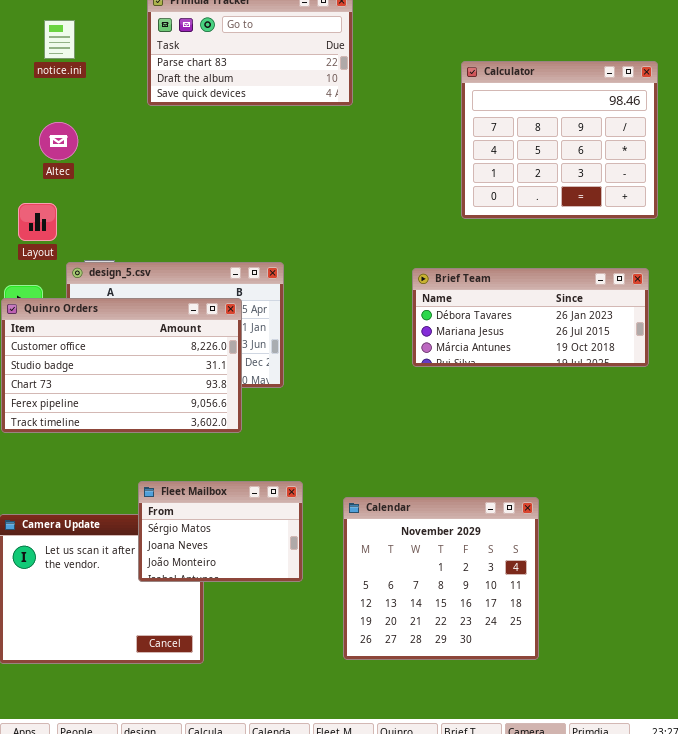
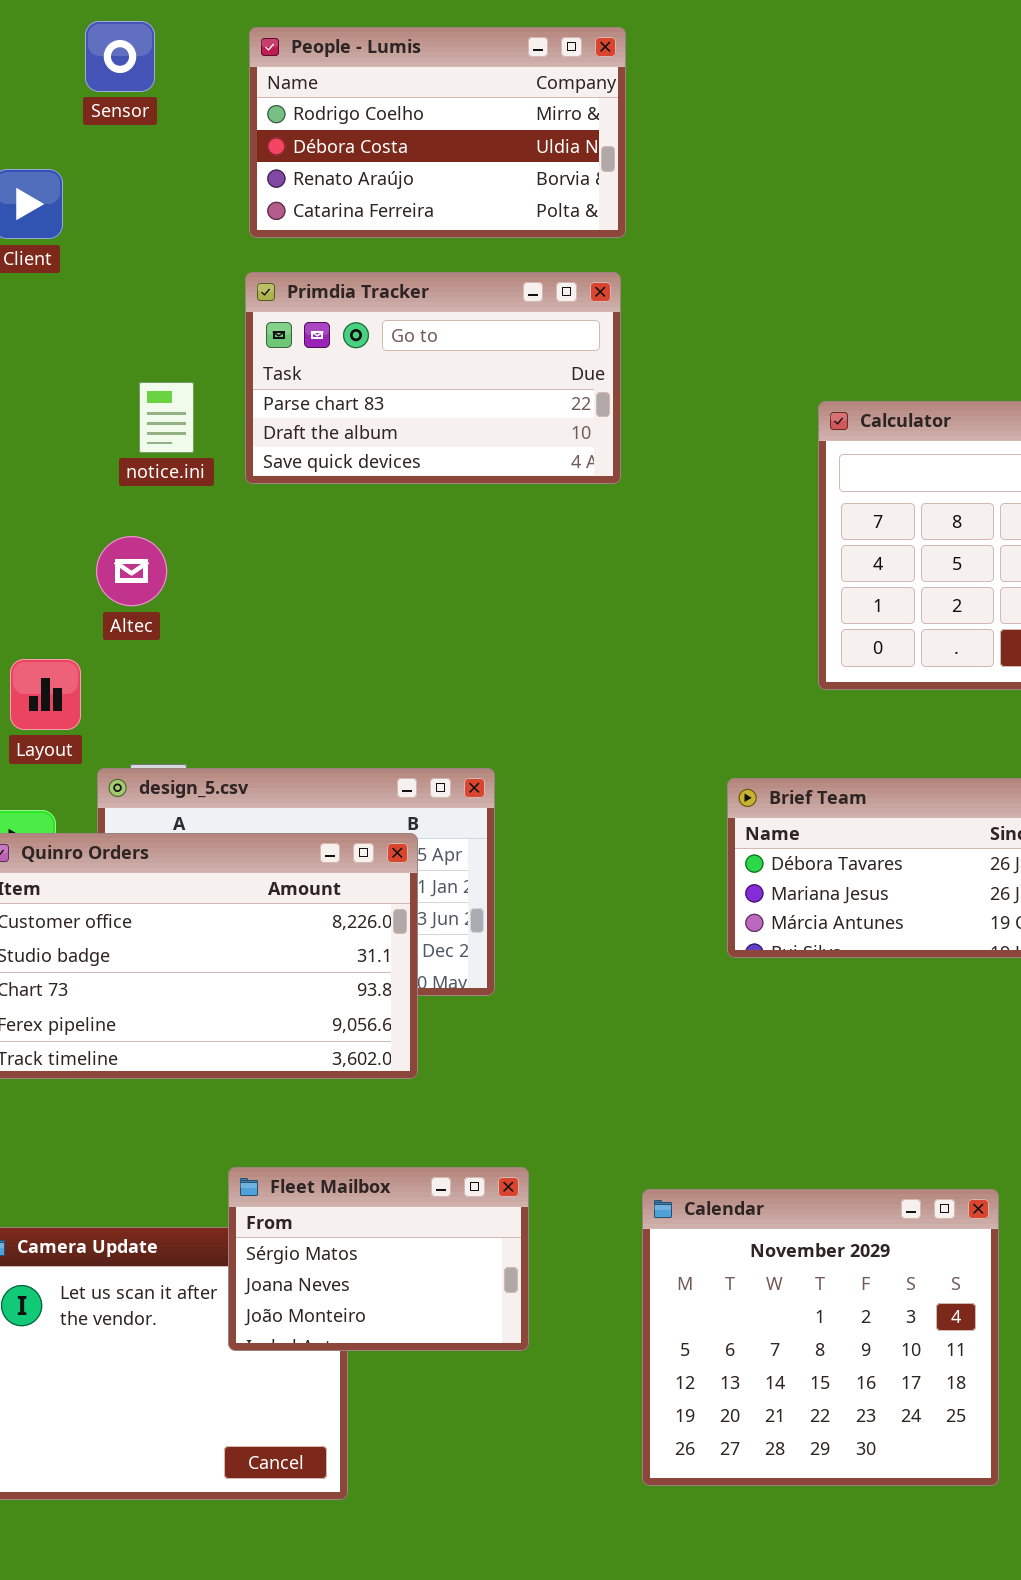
notice.ini: [44,20,75,59] -> [139,382,194,453], moved
Altec: [39,122,78,160] -> [96,536,167,606], moved
Calendar: [343,497,539,660] -> [642,1189,999,1486], moved

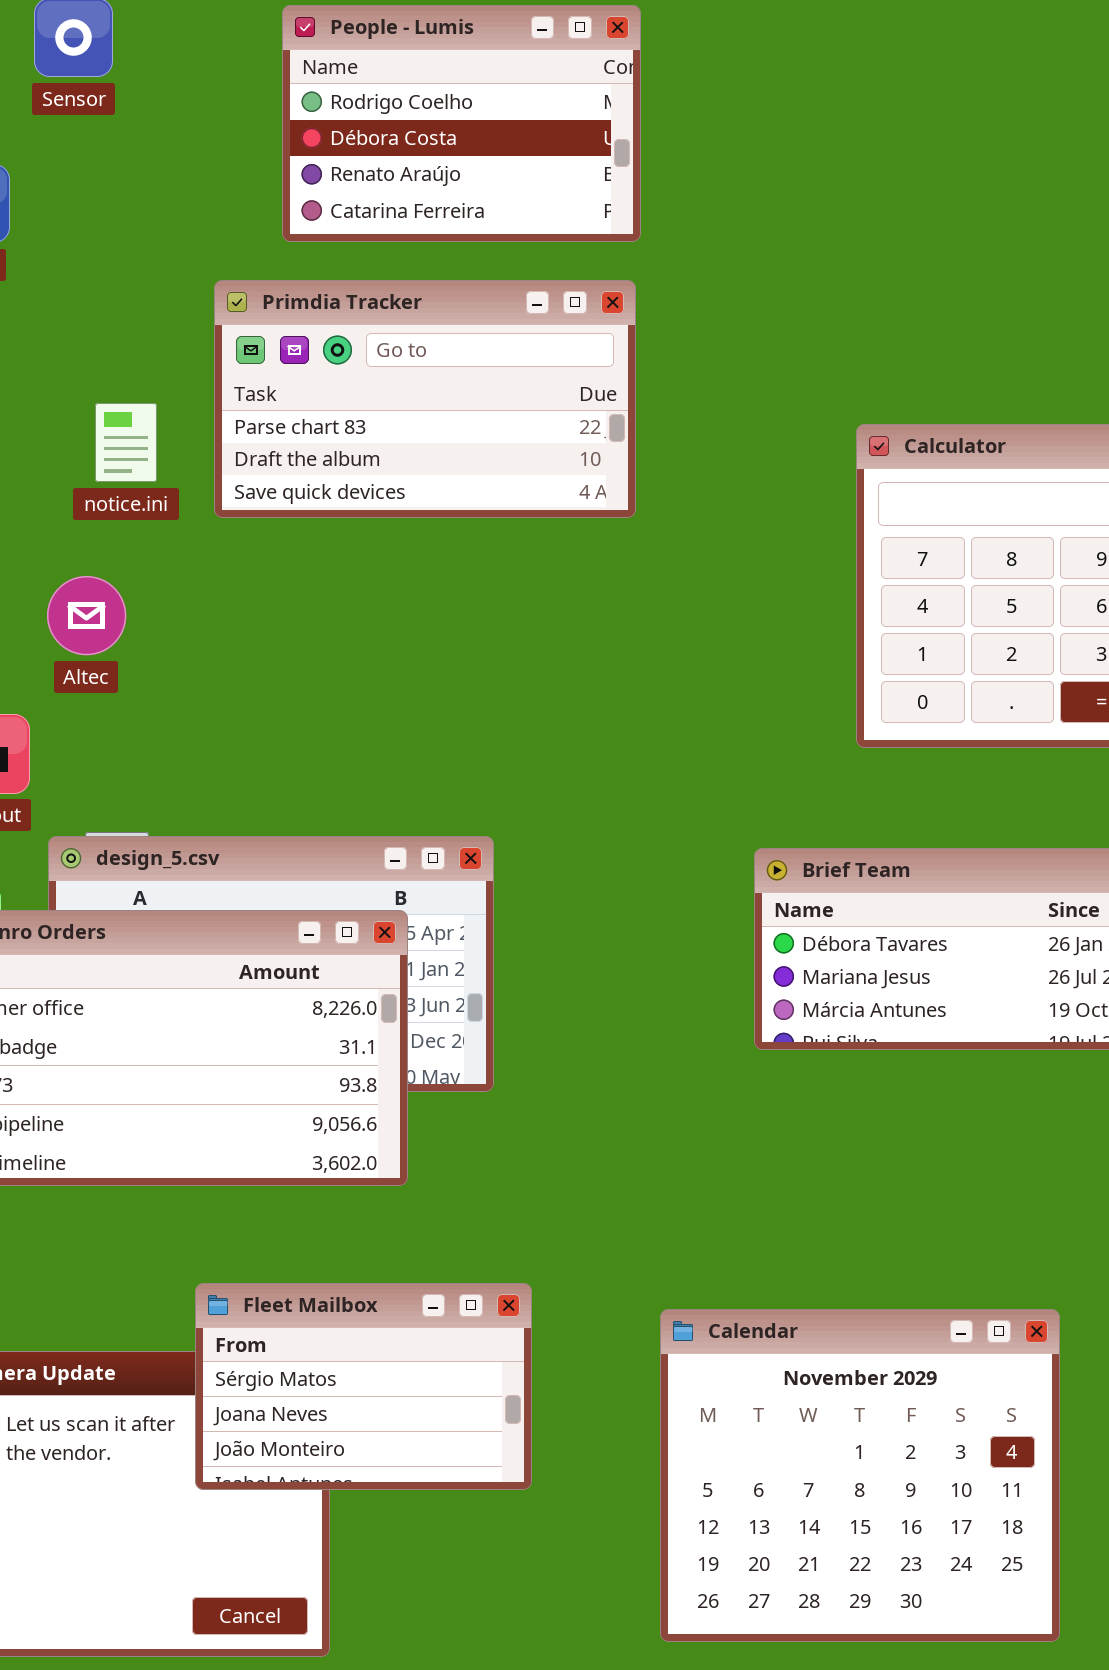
People - Lumis: [249,27,626,238] -> [282,5,641,242], resized

